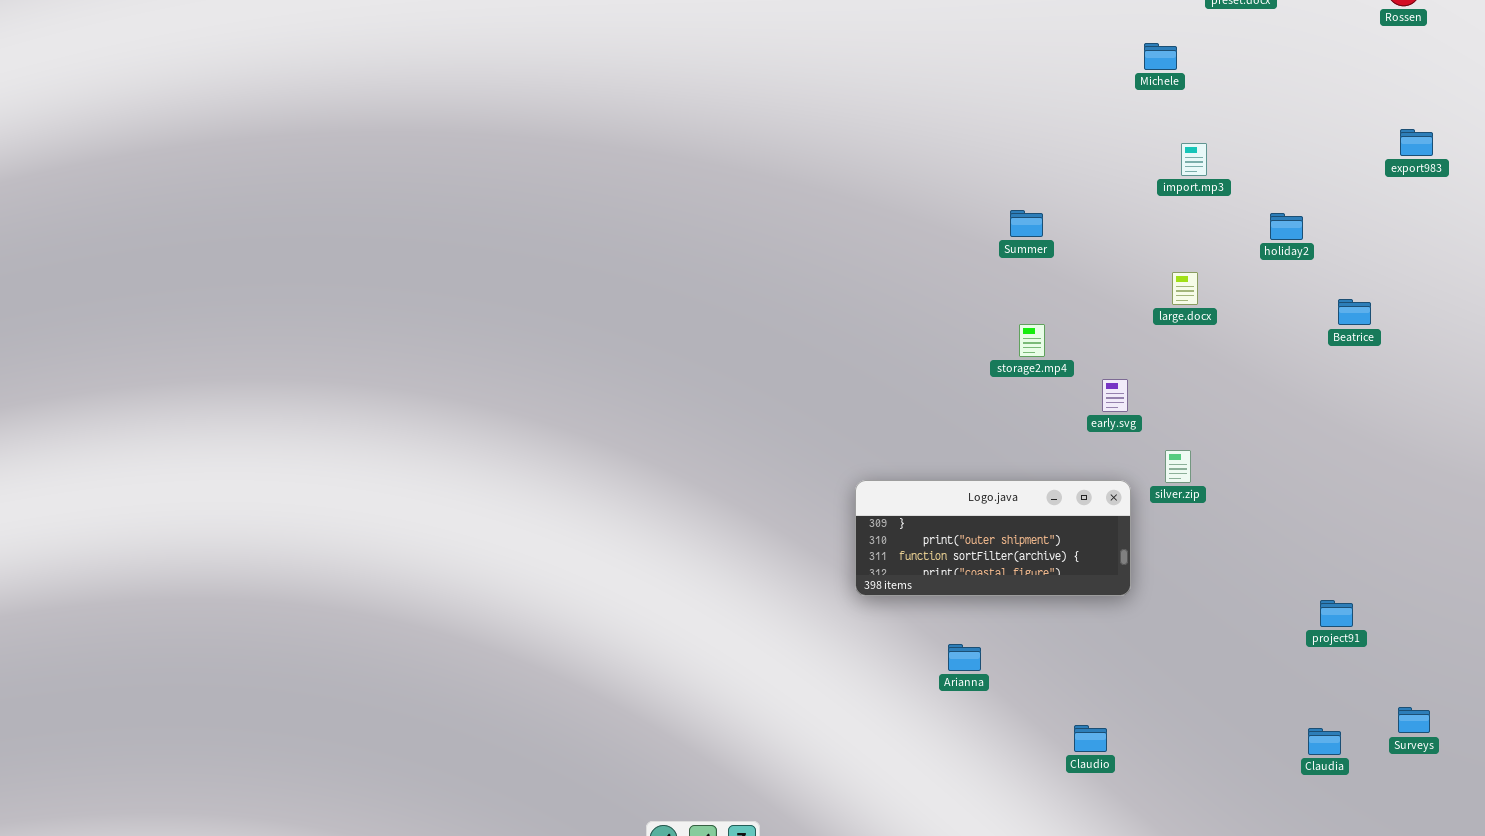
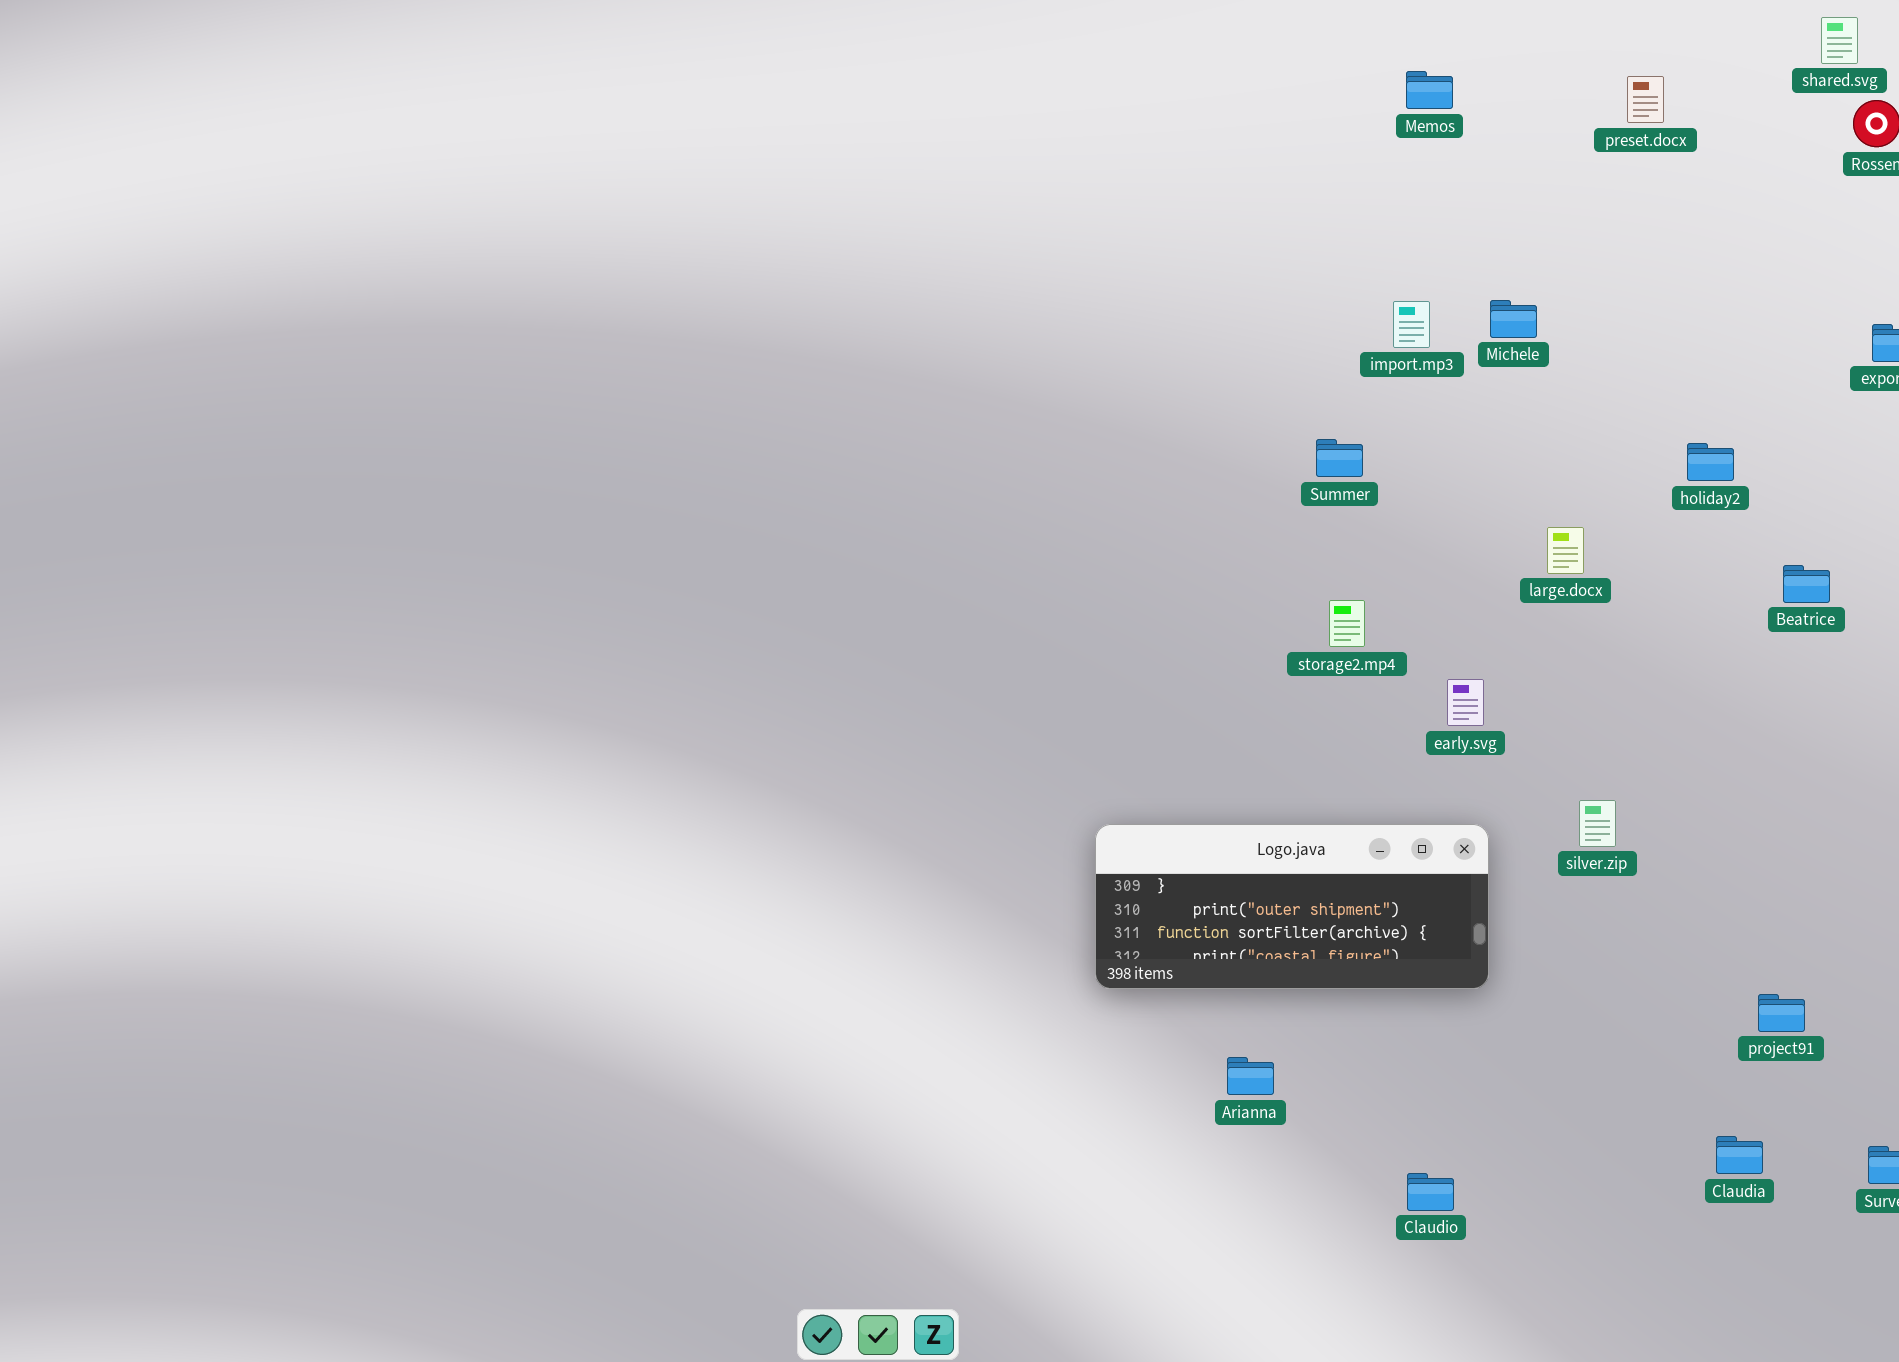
Michele: [1144,43,1177,70] -> [1490,300,1537,338], moved
import.mp3: [1181,143,1207,176] -> [1393,301,1430,348], moved
silver.zip: [1165,450,1191,483] -> [1579,800,1616,847], moved
Claudia: [1308,728,1341,755] -> [1716,1136,1763,1174], moved

